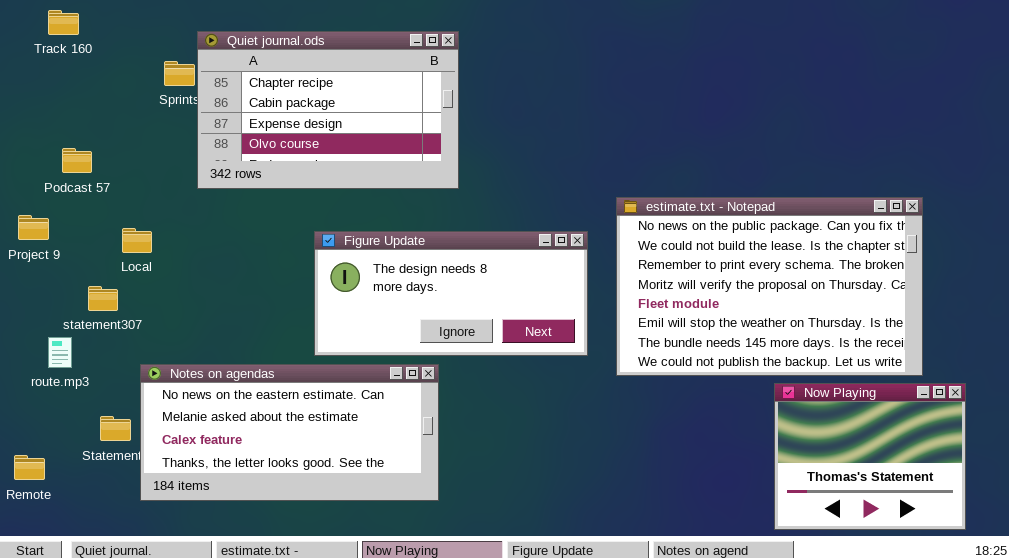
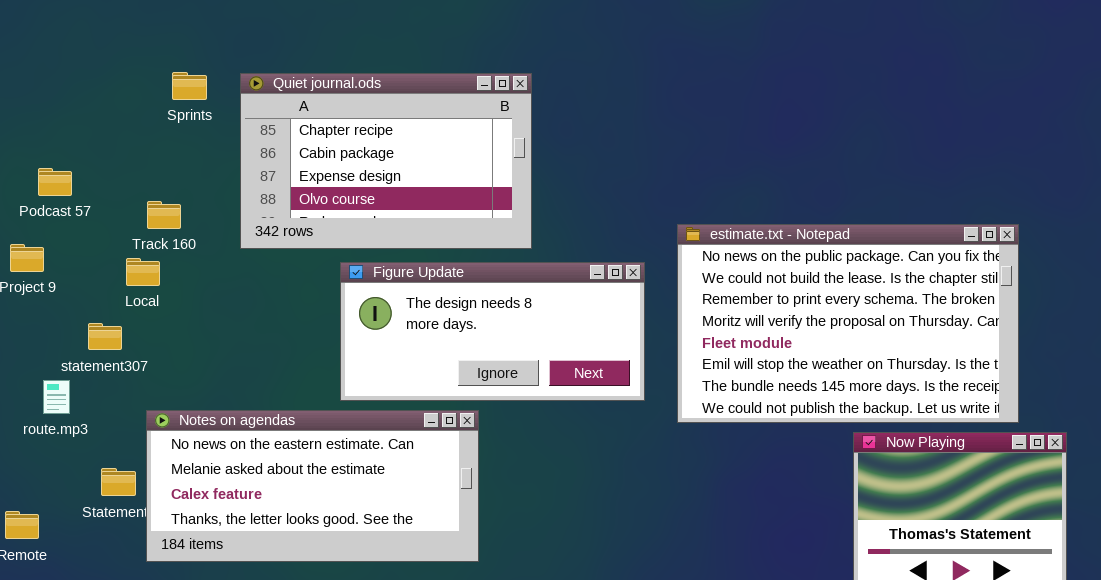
Track 160: [48,10,79,35] -> [147,201,181,229], moved
Quiet journal.ods: [197,31,459,189] -> [240,73,532,249], moved
Podcast 57: [62,148,92,173] -> [38,168,72,196], moved

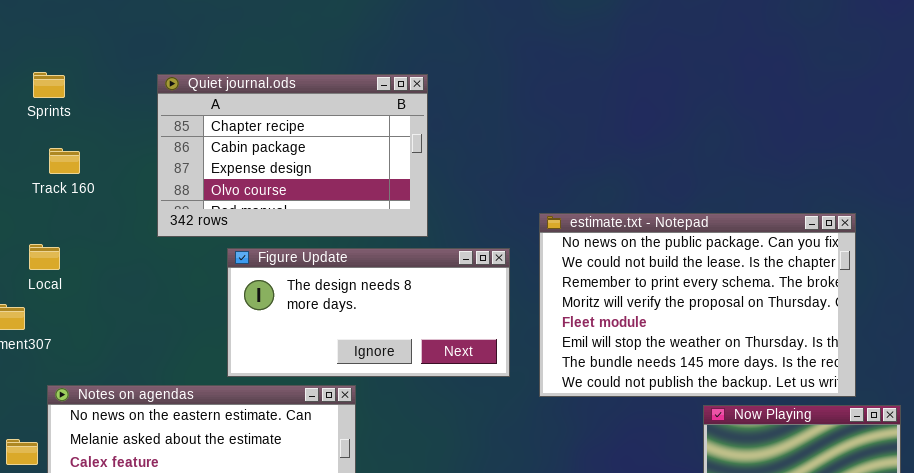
Sprints: [172,72,207,100] -> [33,72,65,98], moved
Quiet journal.ods: [240,73,532,249] -> [157,74,428,237], moved
Track 160: [147,201,181,229] -> [49,148,80,174], moved

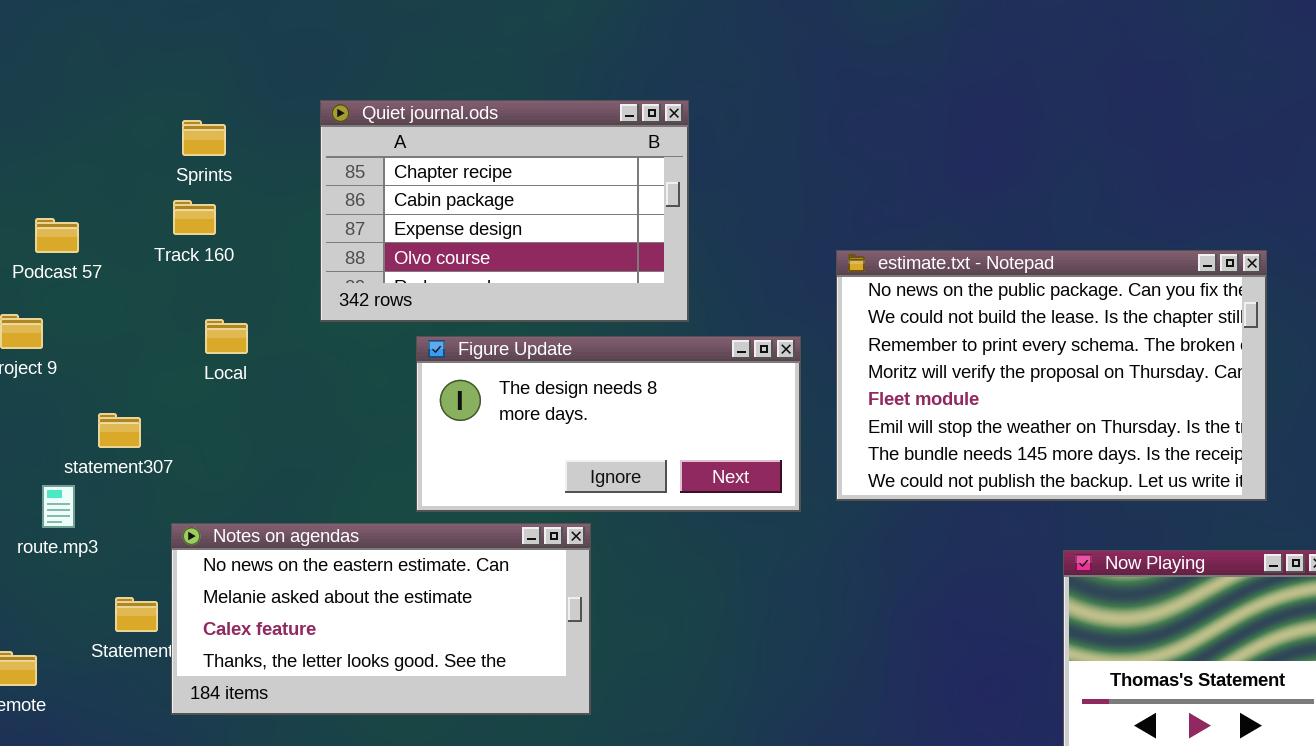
Sprints: [33,72,65,98] -> [182,120,226,156], moved
estimate.txt - Notepad: [539,213,856,397] -> [836,250,1267,501], moved
Local: [29,244,60,270] -> [205,319,248,354], moved

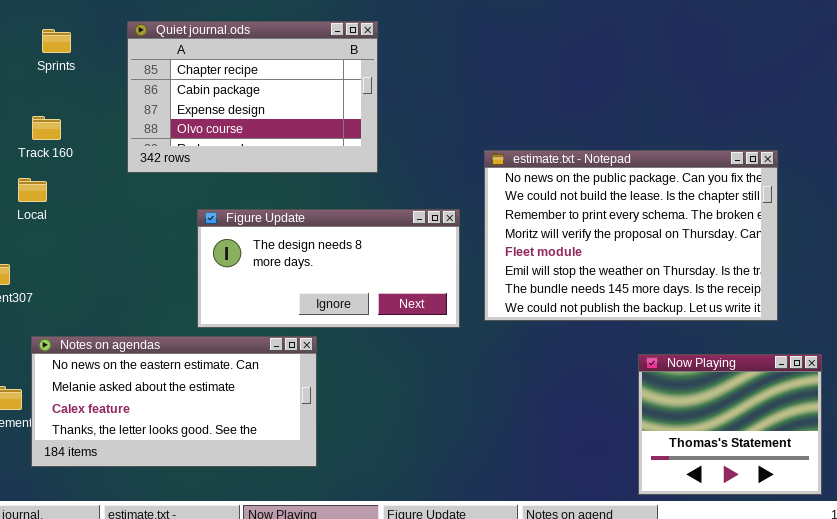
Quiet journal.ods: [320,100,689,322] -> [127,21,378,173], moved
Sprints: [182,120,226,156] -> [42,29,71,53], moved
Local: [205,319,248,354] -> [18,178,47,202], moved

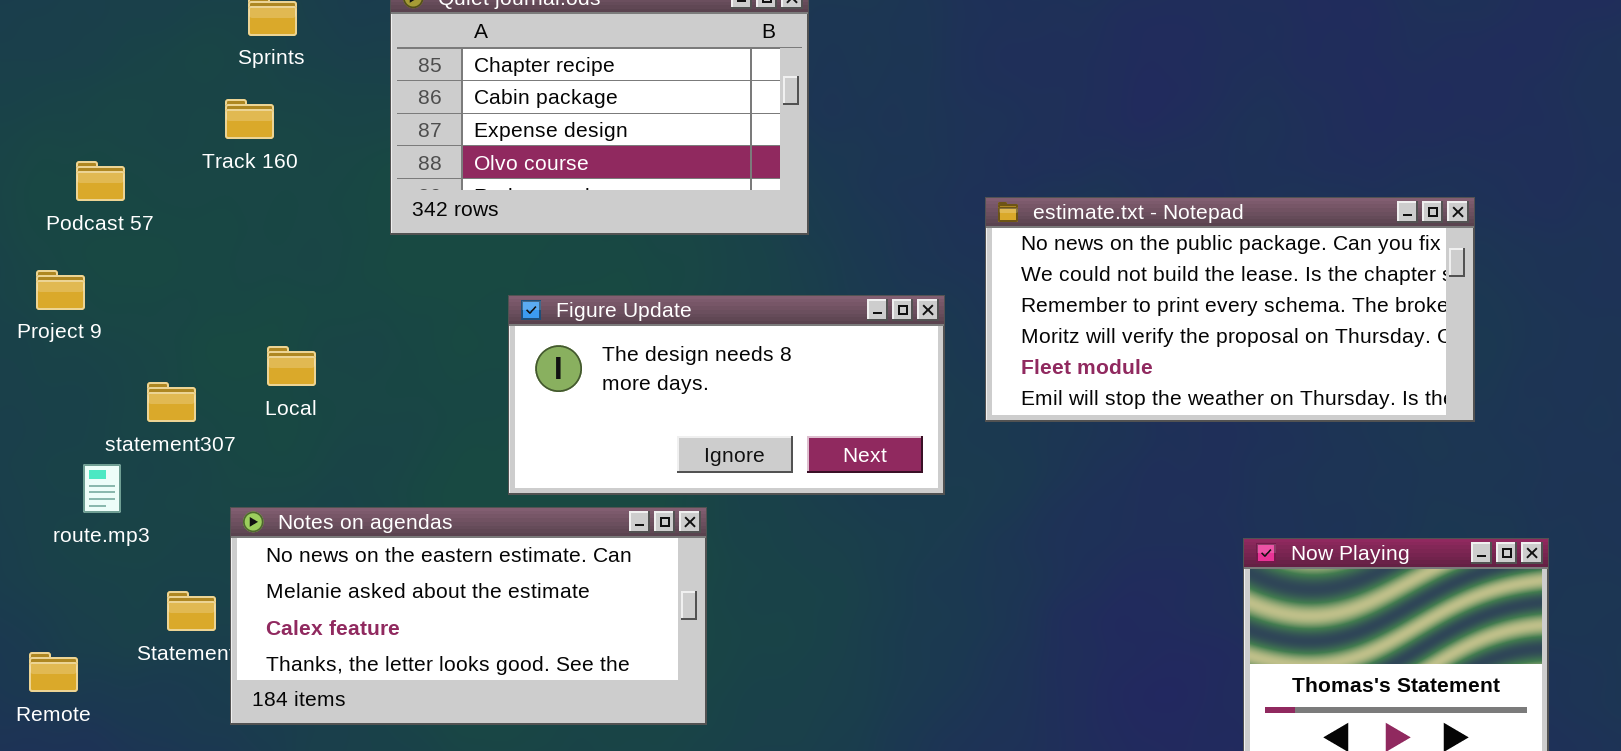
Track 160: [32,116,61,140] -> [225,99,274,139], moved
estimate.txt - Notepad: [484,150,778,321] -> [985,197,1475,422], resized
Local: [18,178,47,202] -> [267,346,316,386], moved

